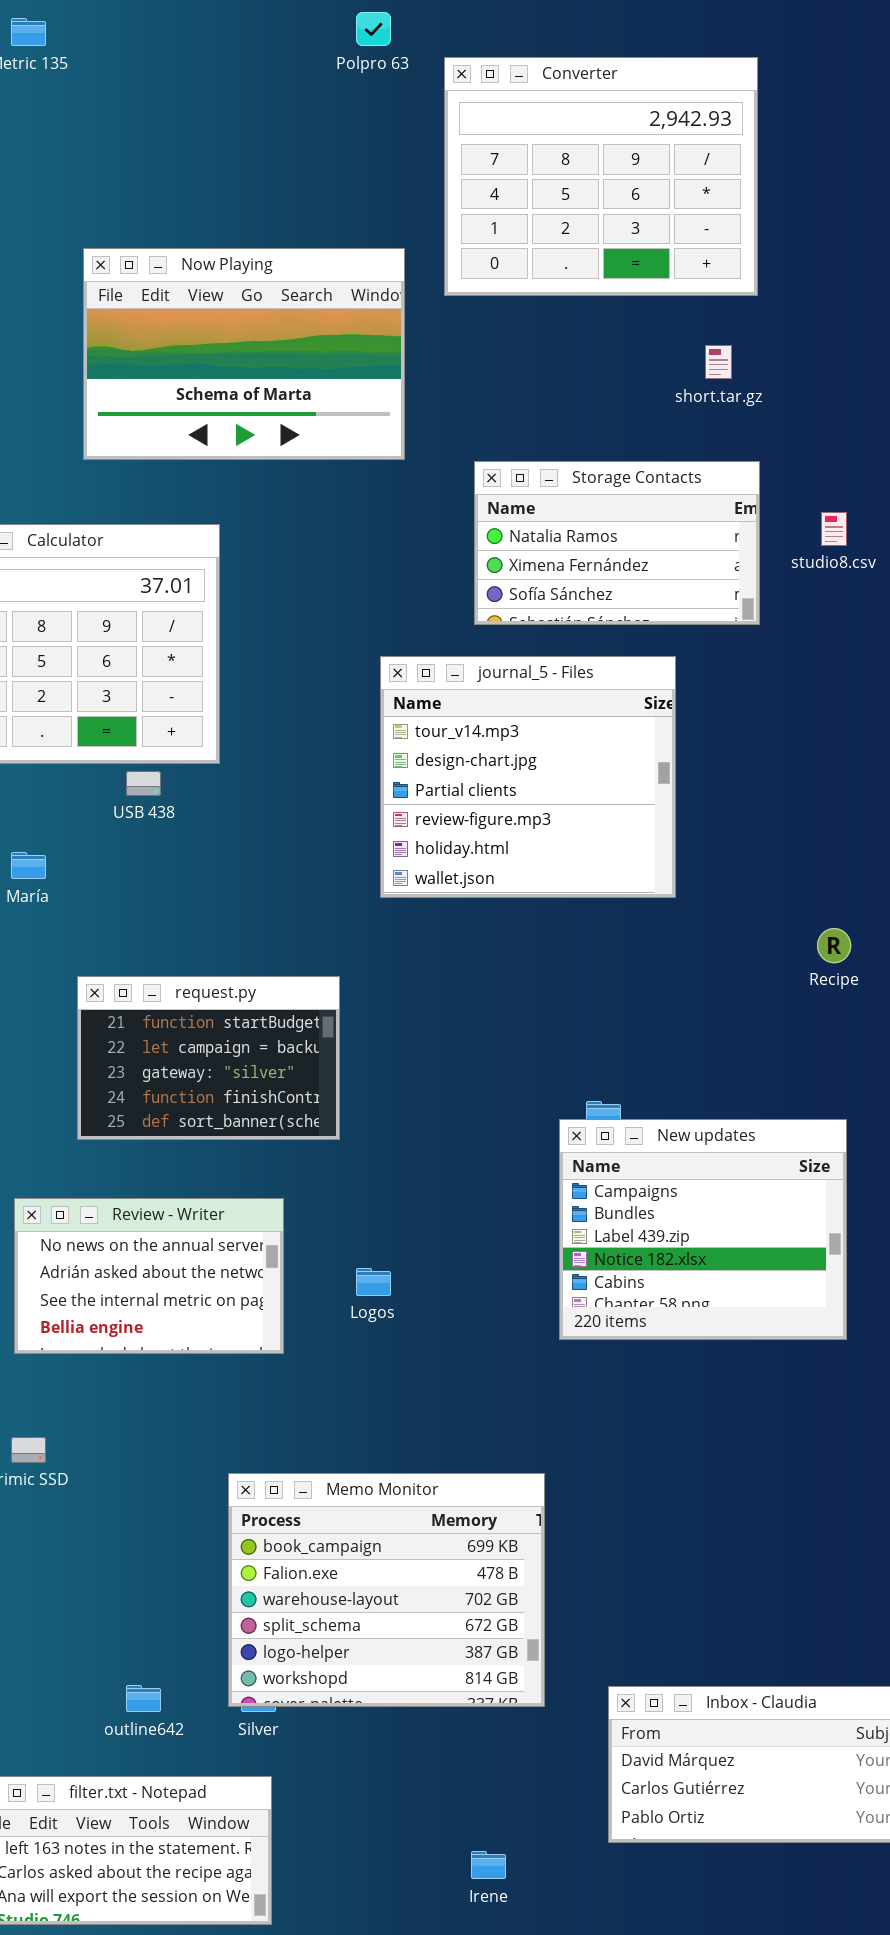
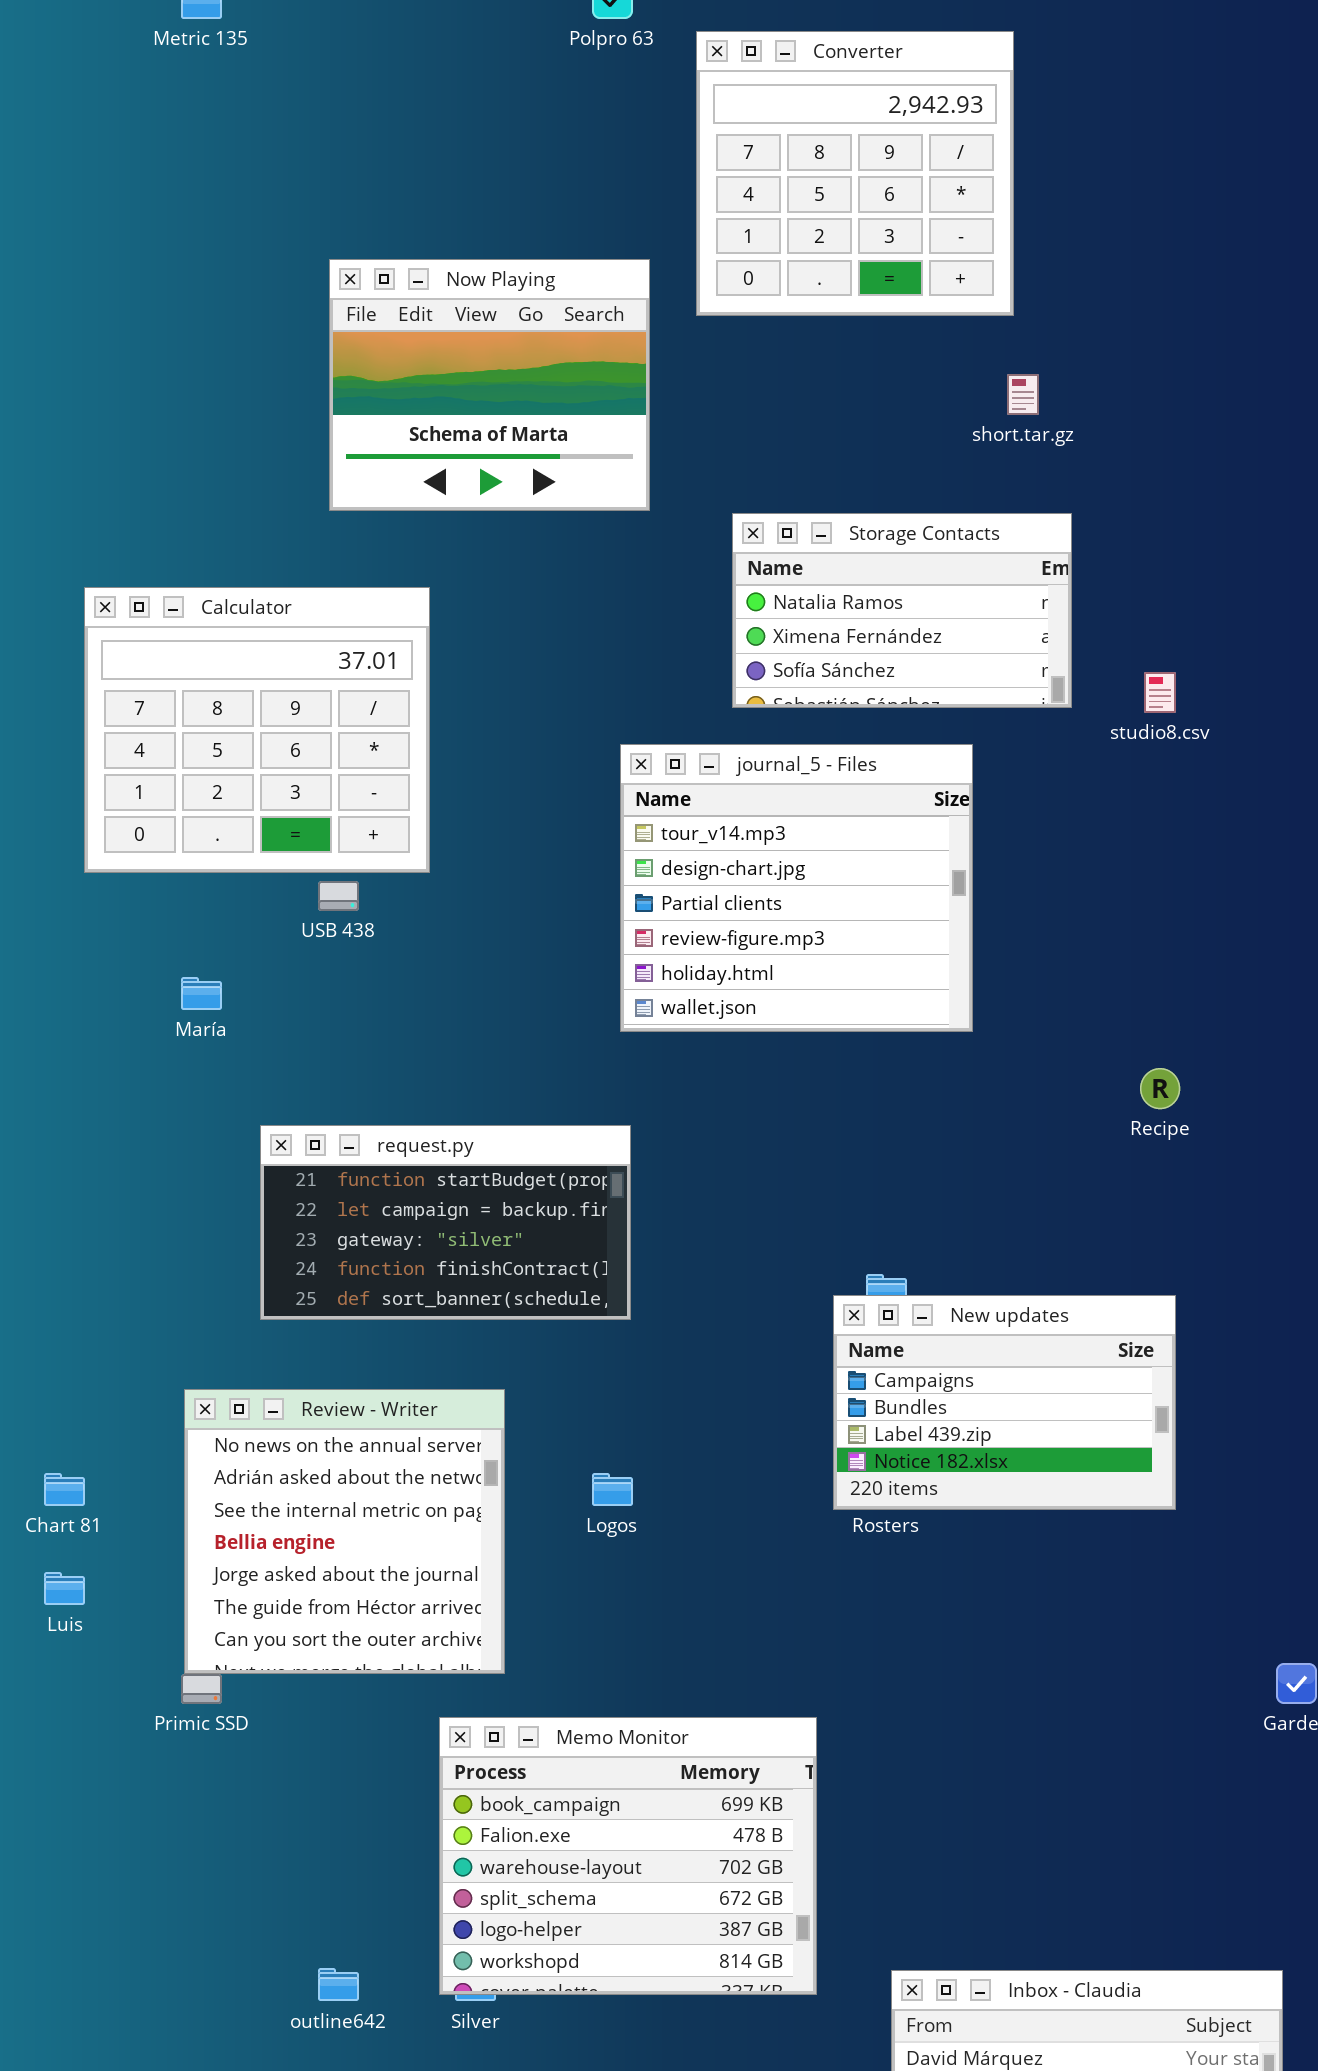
Converter: [444,57,758,296] -> [696,31,1014,316], resized
Now Playing: [83,248,405,460] -> [329,259,650,511], resized
studio8.csv: [821,512,847,546] -> [1144,672,1176,713], moved
request.py: [77,976,340,1140] -> [260,1125,631,1320], resized
New updates: [559,1119,847,1340] -> [833,1295,1176,1510], resized
Review - Writer: [14,1198,284,1354] -> [184,1389,505,1674], resized

